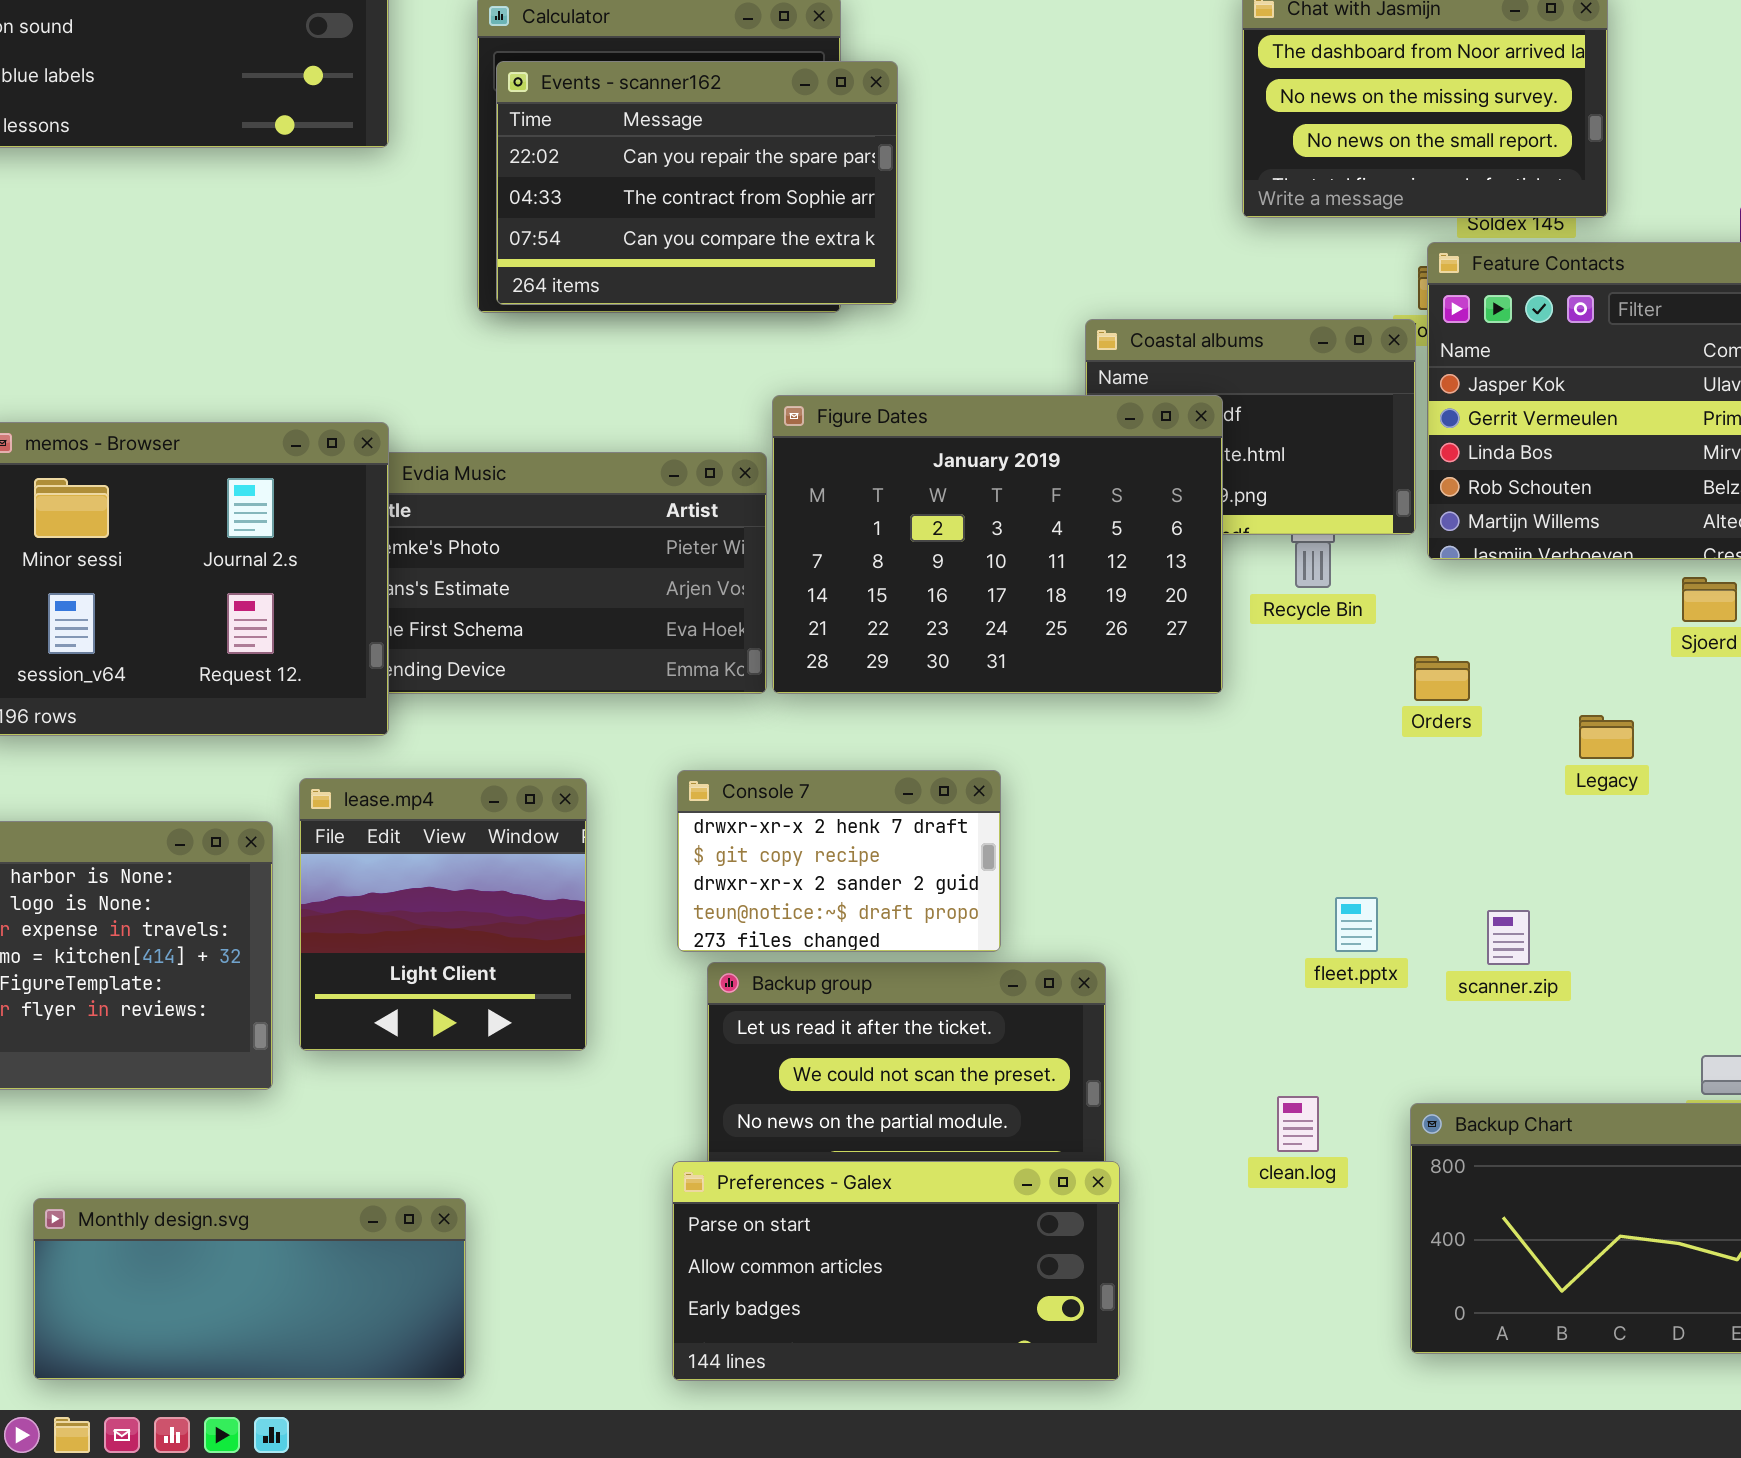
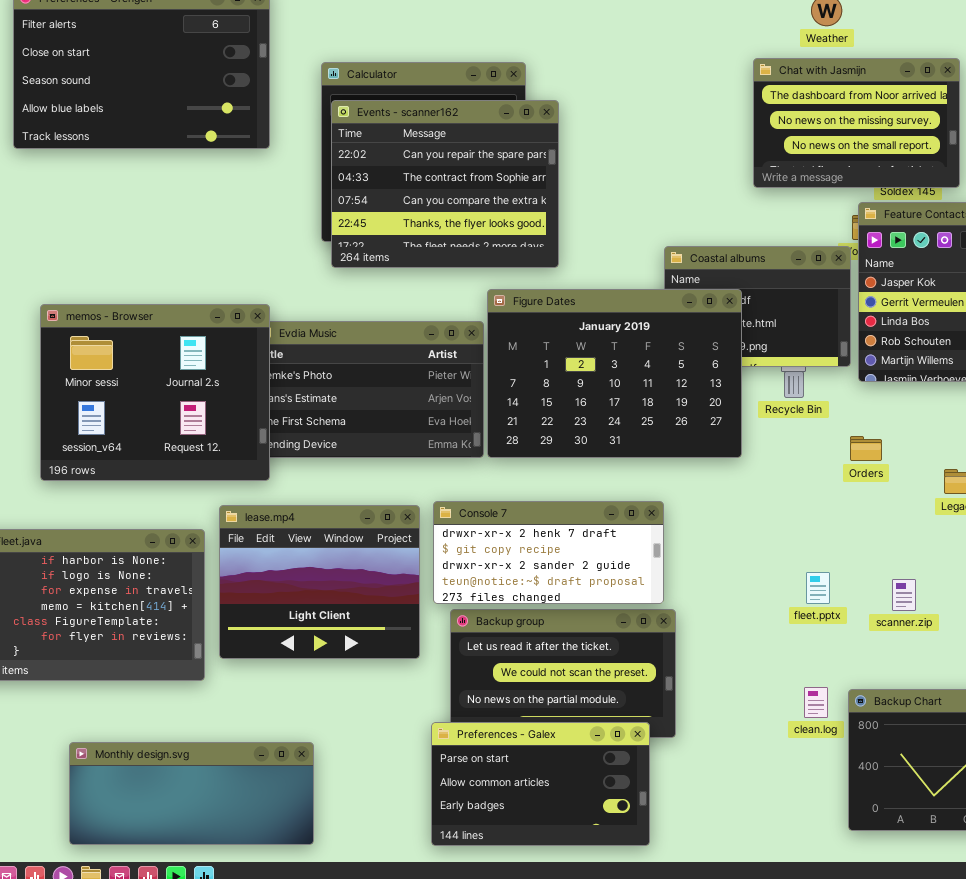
Events - scanner162: [496,61,898,305] -> [331,100,559,268], resized
Console 7: [677,770,1001,952] -> [433,501,664,604], resized
lease.mp4: [299,778,587,1051] -> [219,505,420,659], resized
clean.log: [1277,1096,1319,1152] -> [804,687,828,718], moved
Preferences - Galex: [672,1161,1120,1381] -> [431,722,650,846], resized

